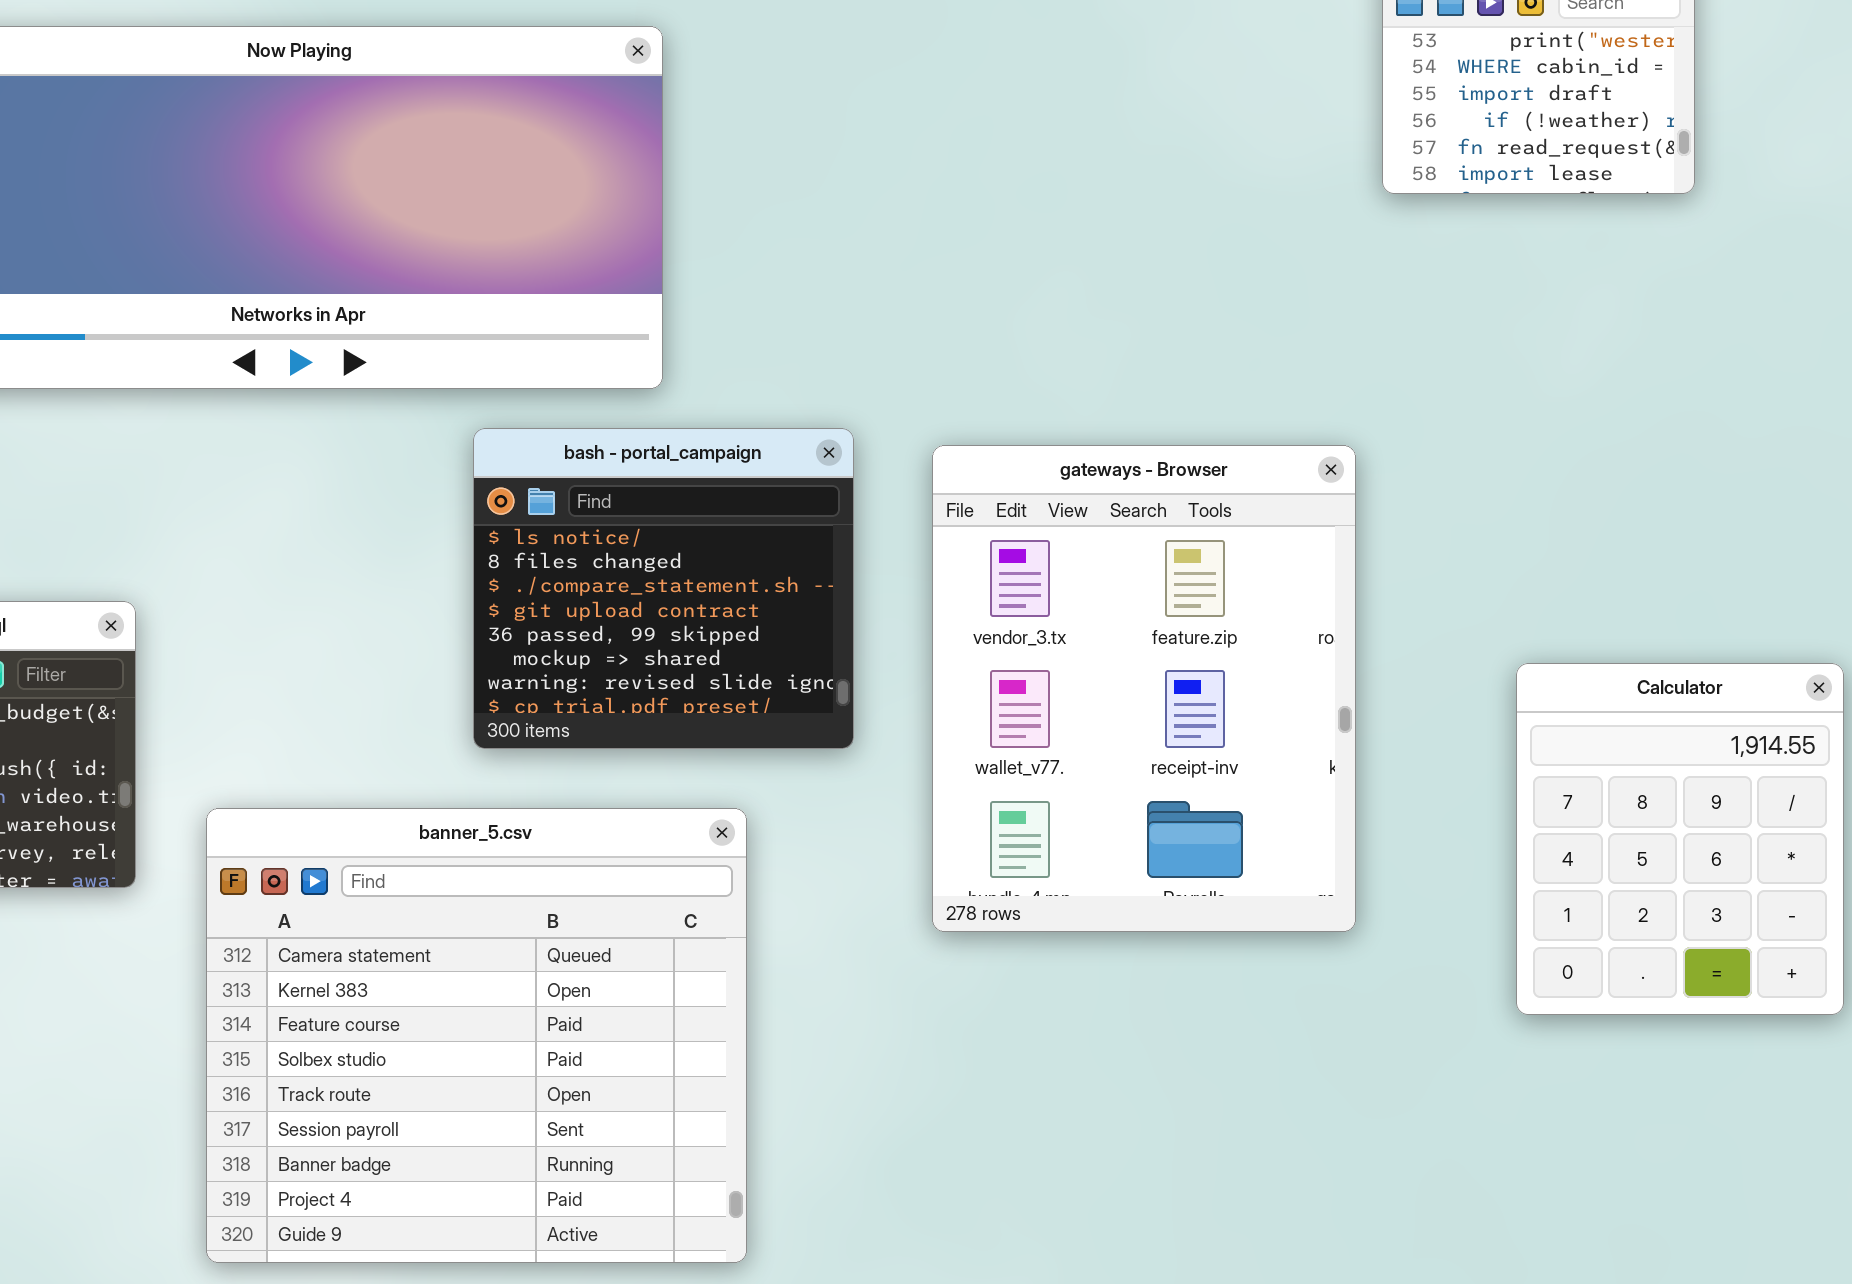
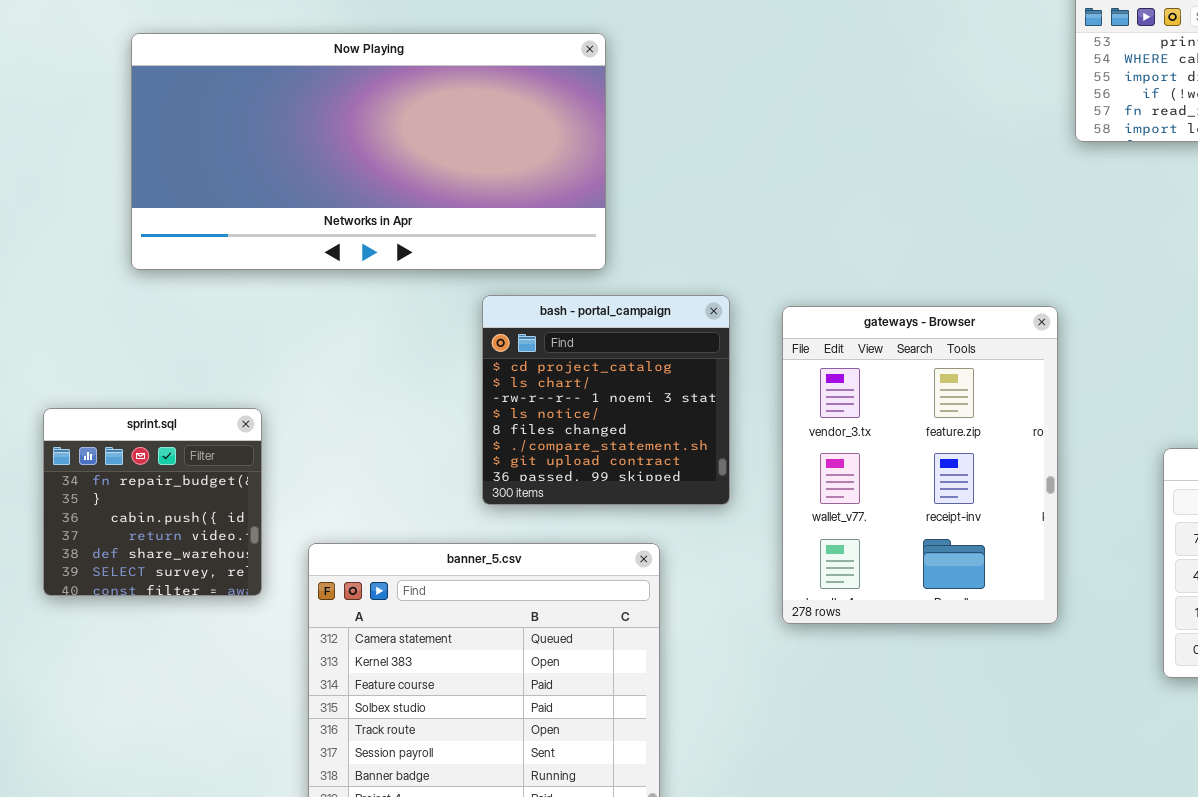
bash - portal_campaign: [473,428,854,749] -> [482,295,730,505], scrolled up 3 rows

